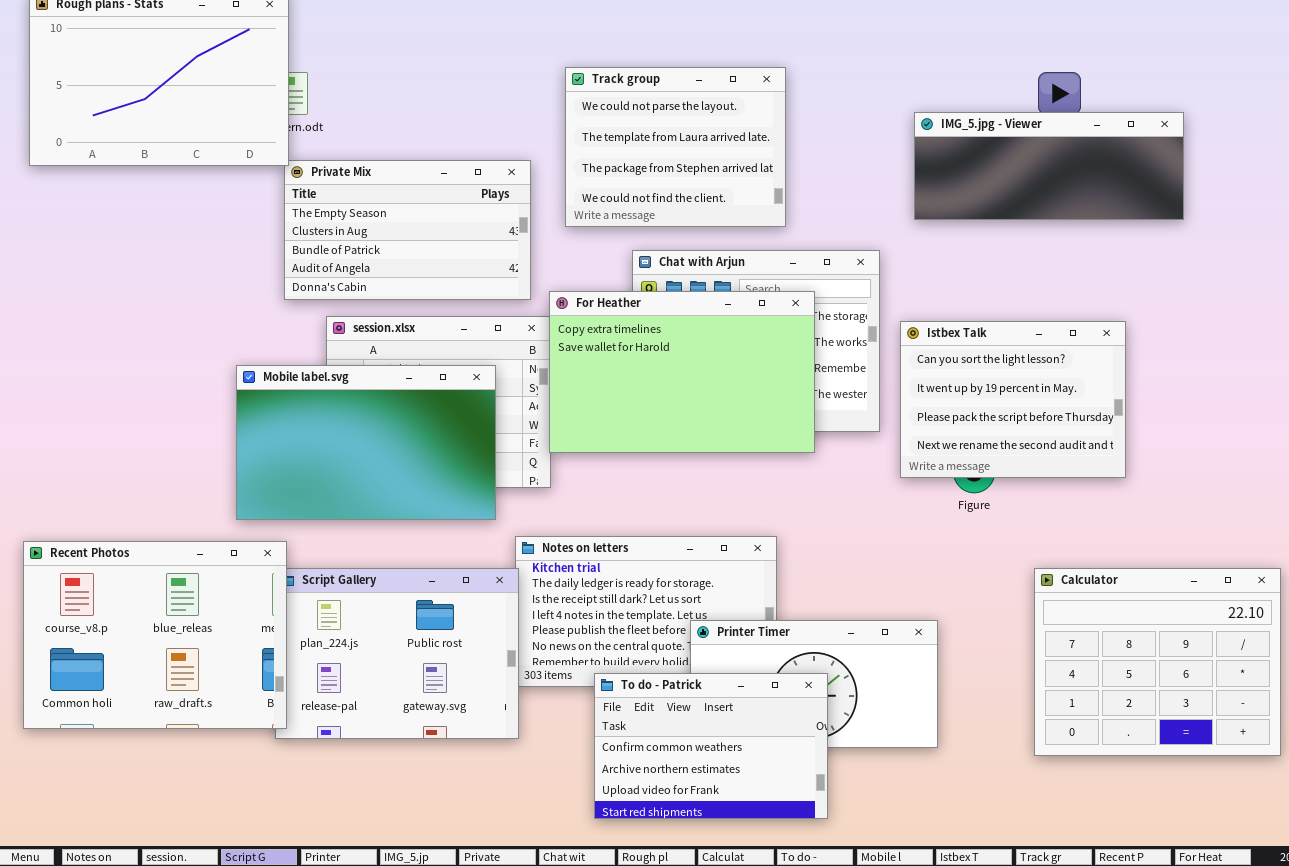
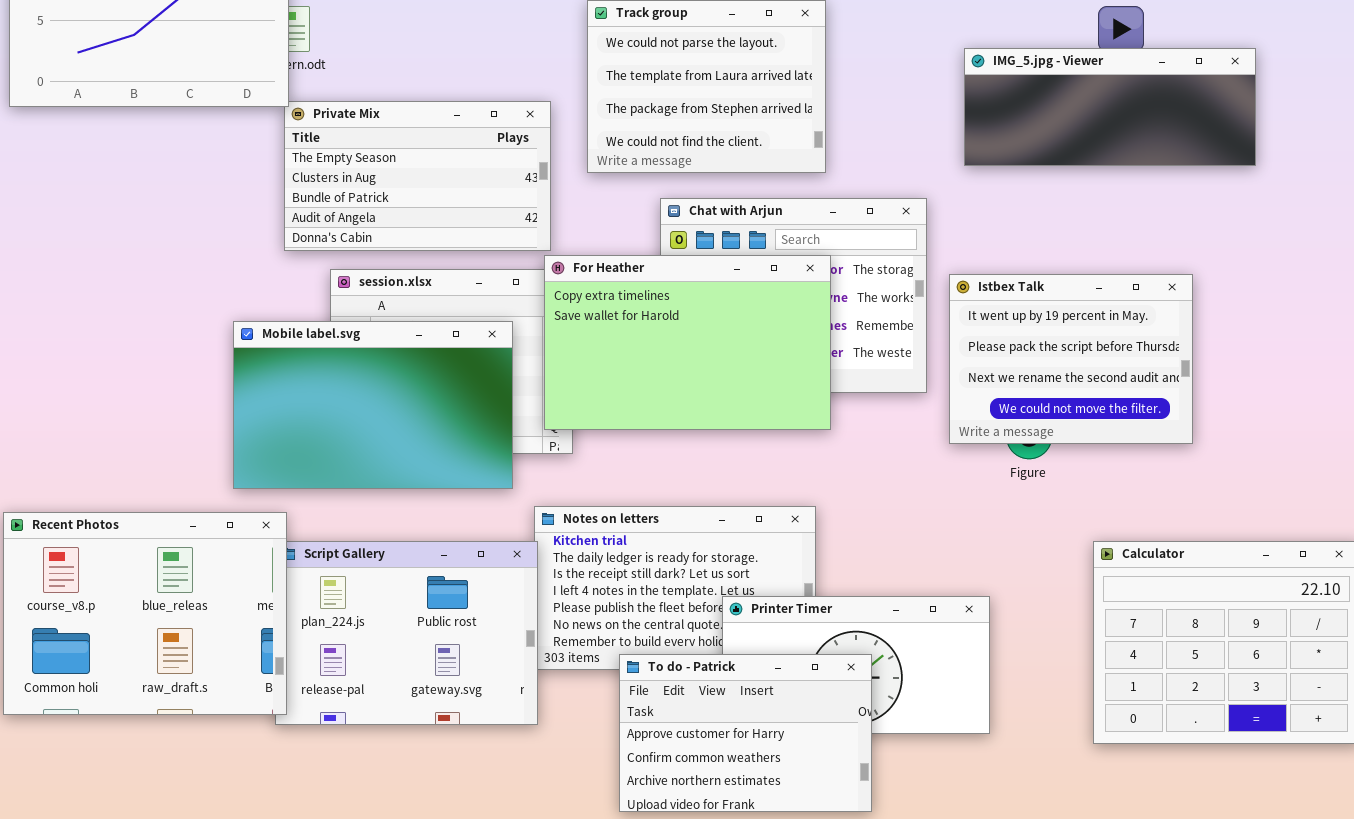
For Heather: [549,291,815,453] -> [544,255,831,430], moved
Istbex Talk: [900,321,1126,478] -> [949,274,1193,444], scrolled down 1 row
To do - Patrick: [594,673,828,819] -> [619,654,872,812], scrolled up 1 row

